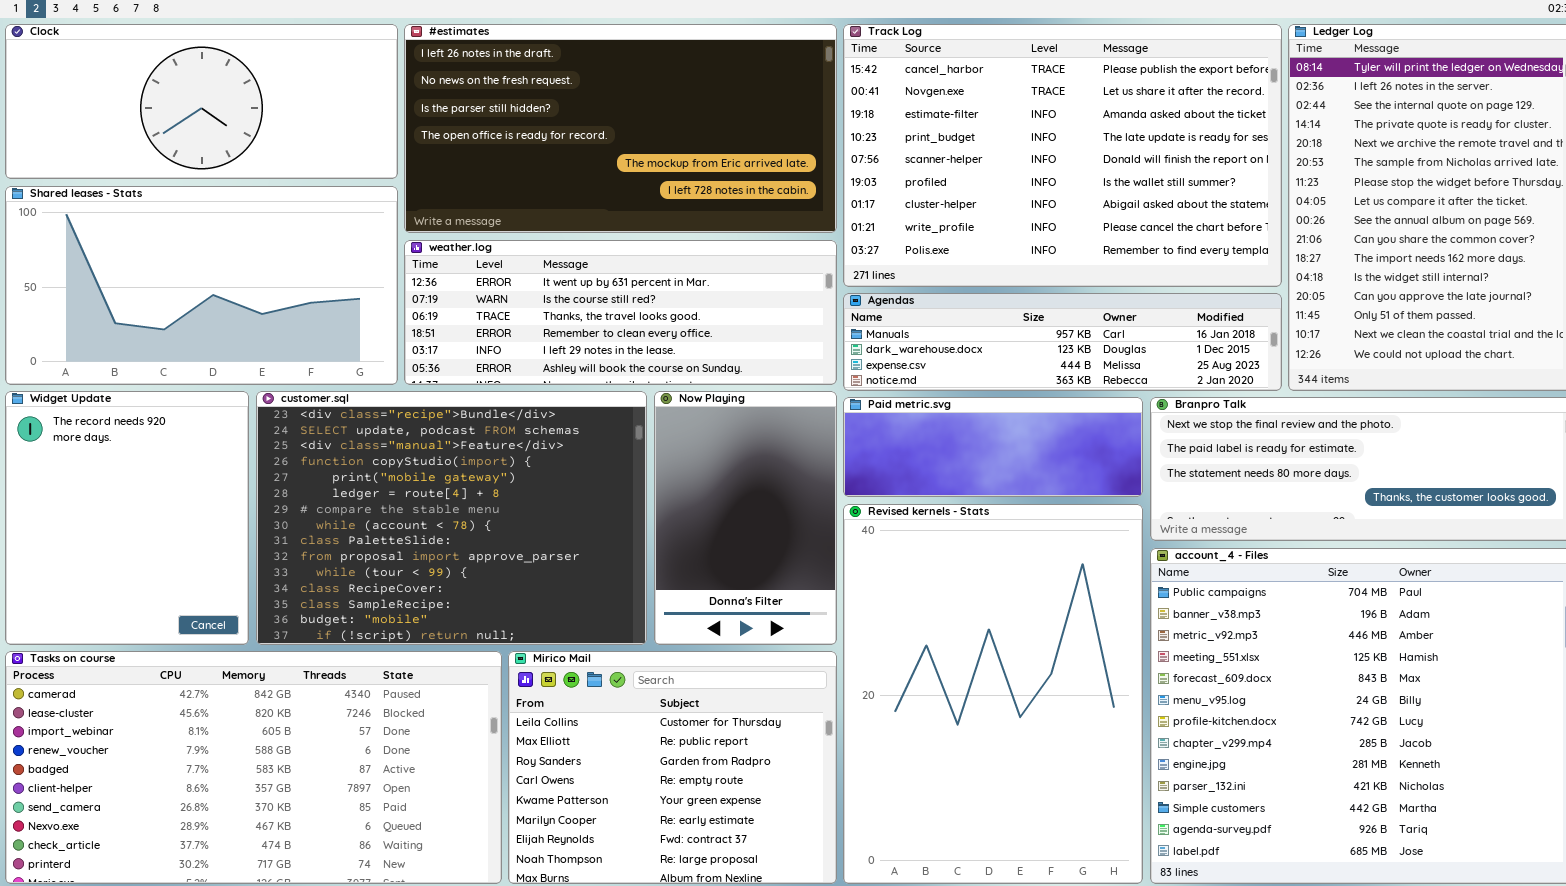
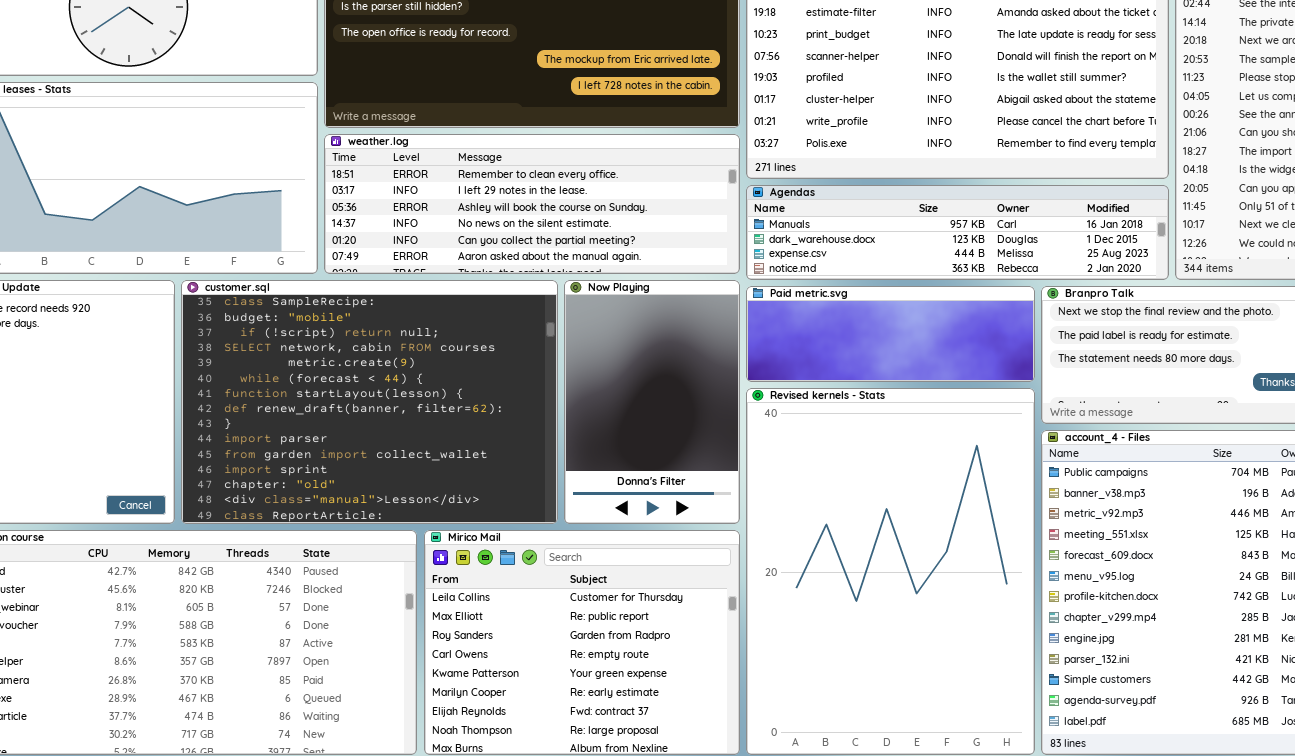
weather.log: [404,240,837,385] -> [324,134,740,274], scrolled down 3 rows
customer.sql: [256,391,647,645] -> [181,280,558,524], scrolled down 12 rows

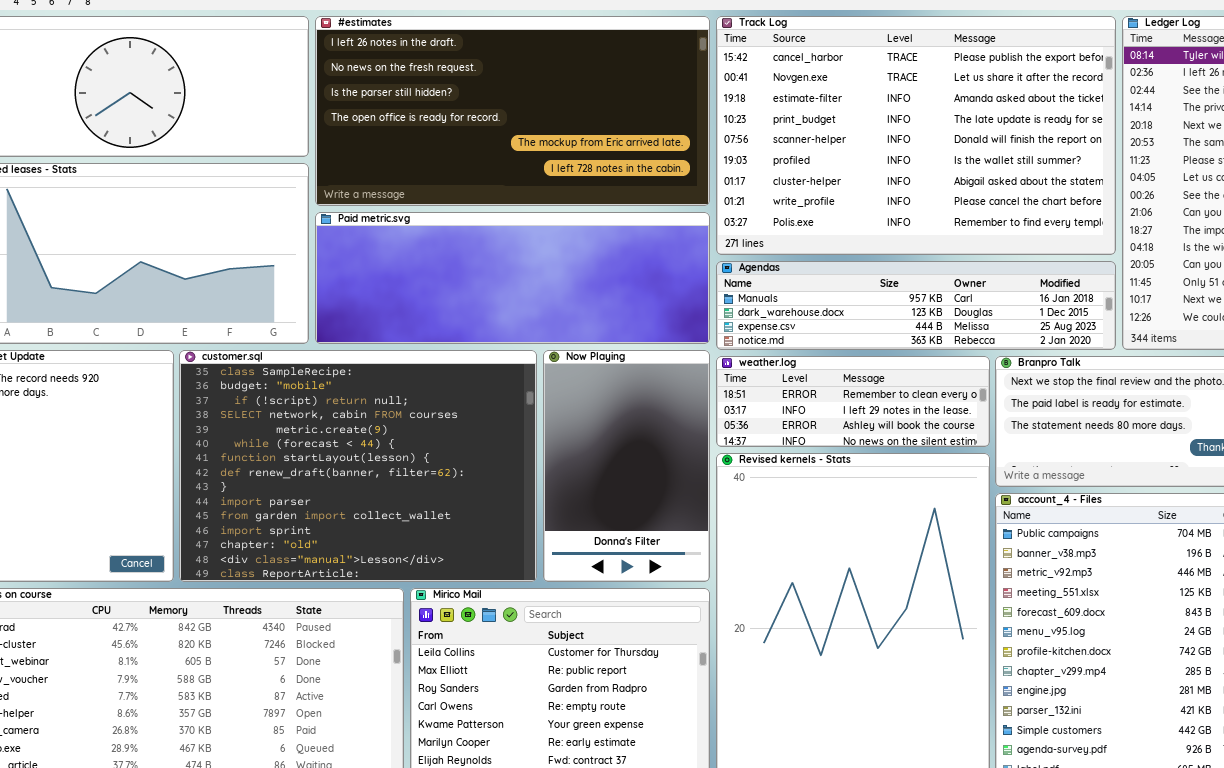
weather.log: [324,134,740,274] -> [716,356,990,447], moved, resized
Paid metric.svg: [746,286,1035,382] -> [315,212,710,344], moved, resized

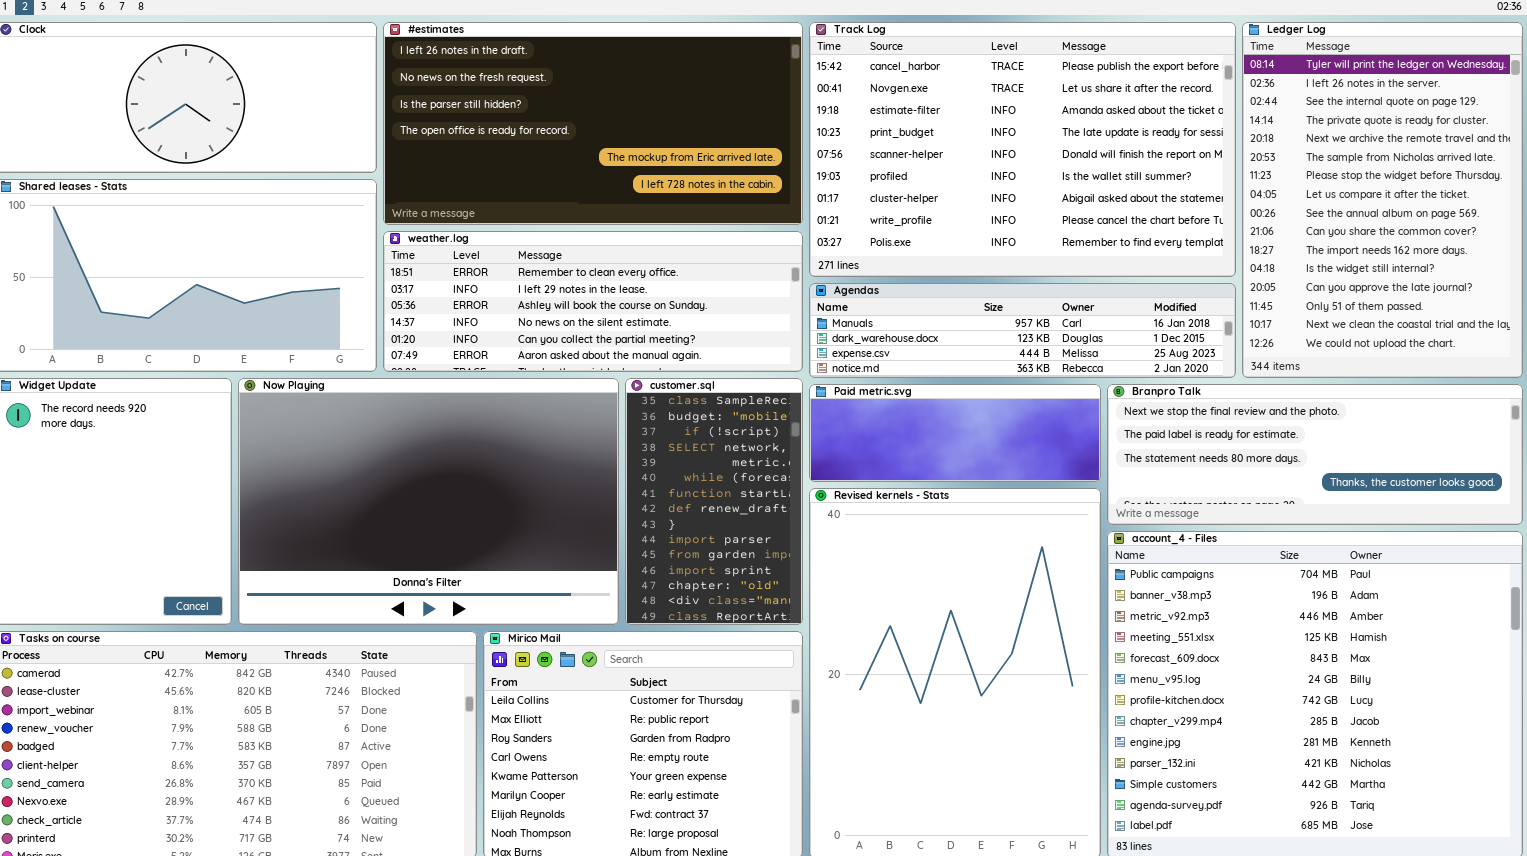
Paid metric.svg: [315,212,710,344] -> [809,384,1101,482], moved, resized
customer.sql: [179,350,537,582] -> [625,378,803,625], moved, resized
Now Playing: [543,350,710,582] -> [238,378,619,625], moved, resized
weather.log: [716,356,990,447] -> [383,231,803,372], moved, resized

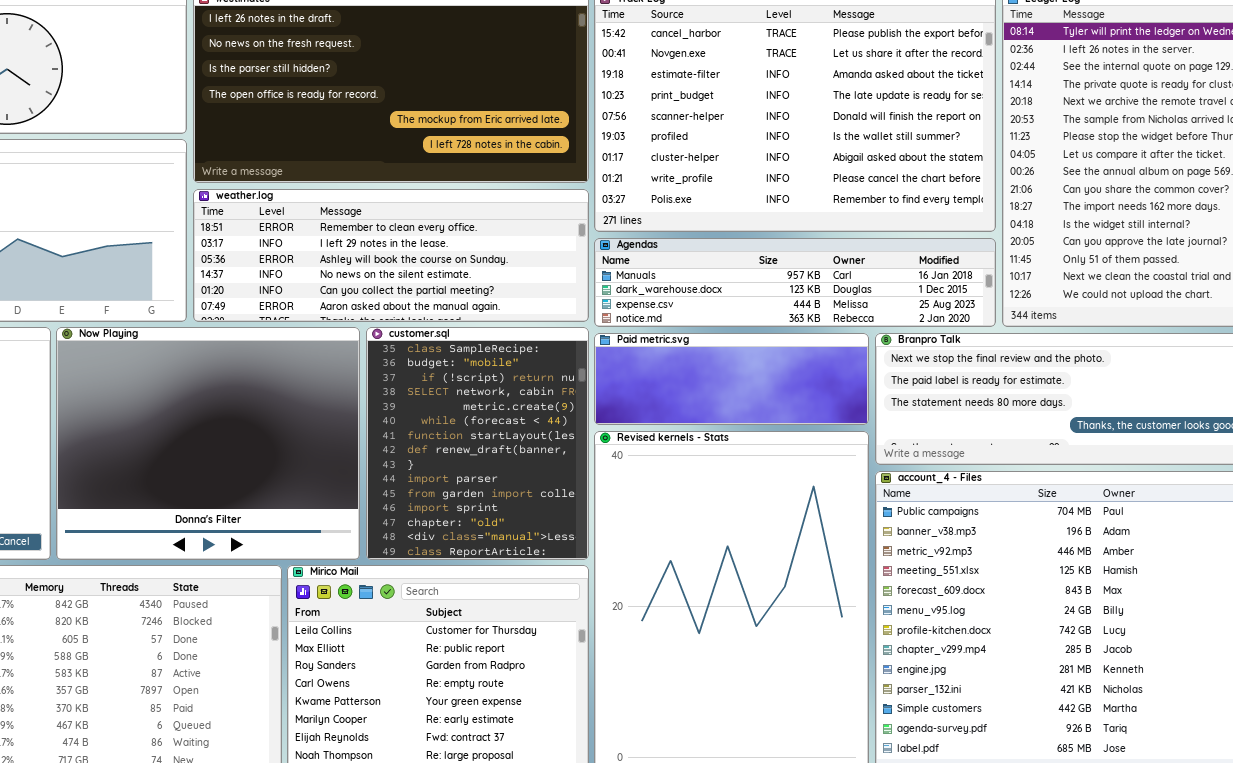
Now Playing: [238,378,619,625] -> [56,327,360,560], resized
customer.sql: [625,378,803,625] -> [366,327,589,560], resized

